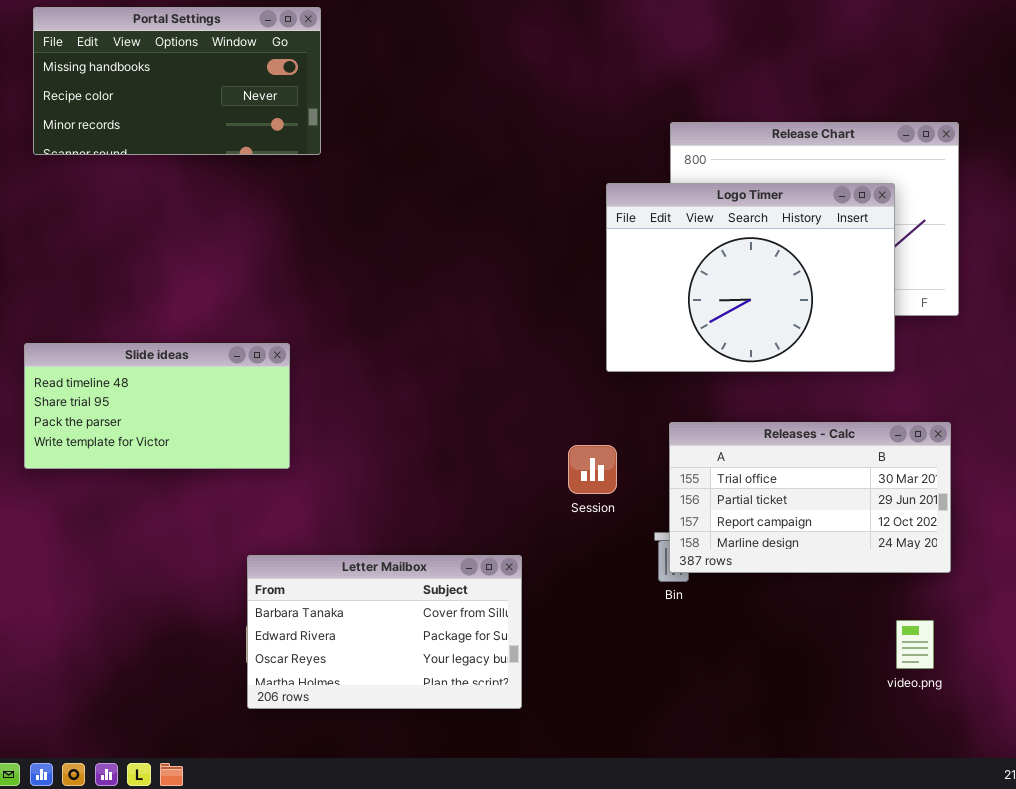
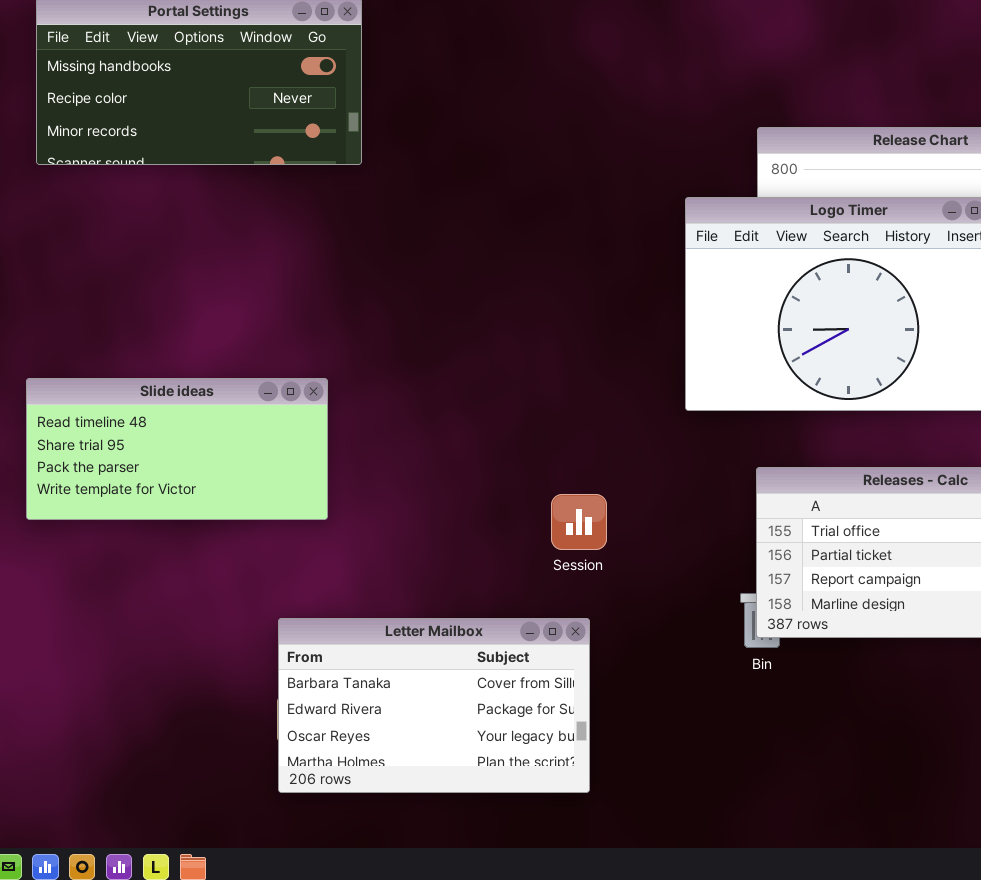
Session: [568,445,617,494] -> [551,494,607,550], moved

